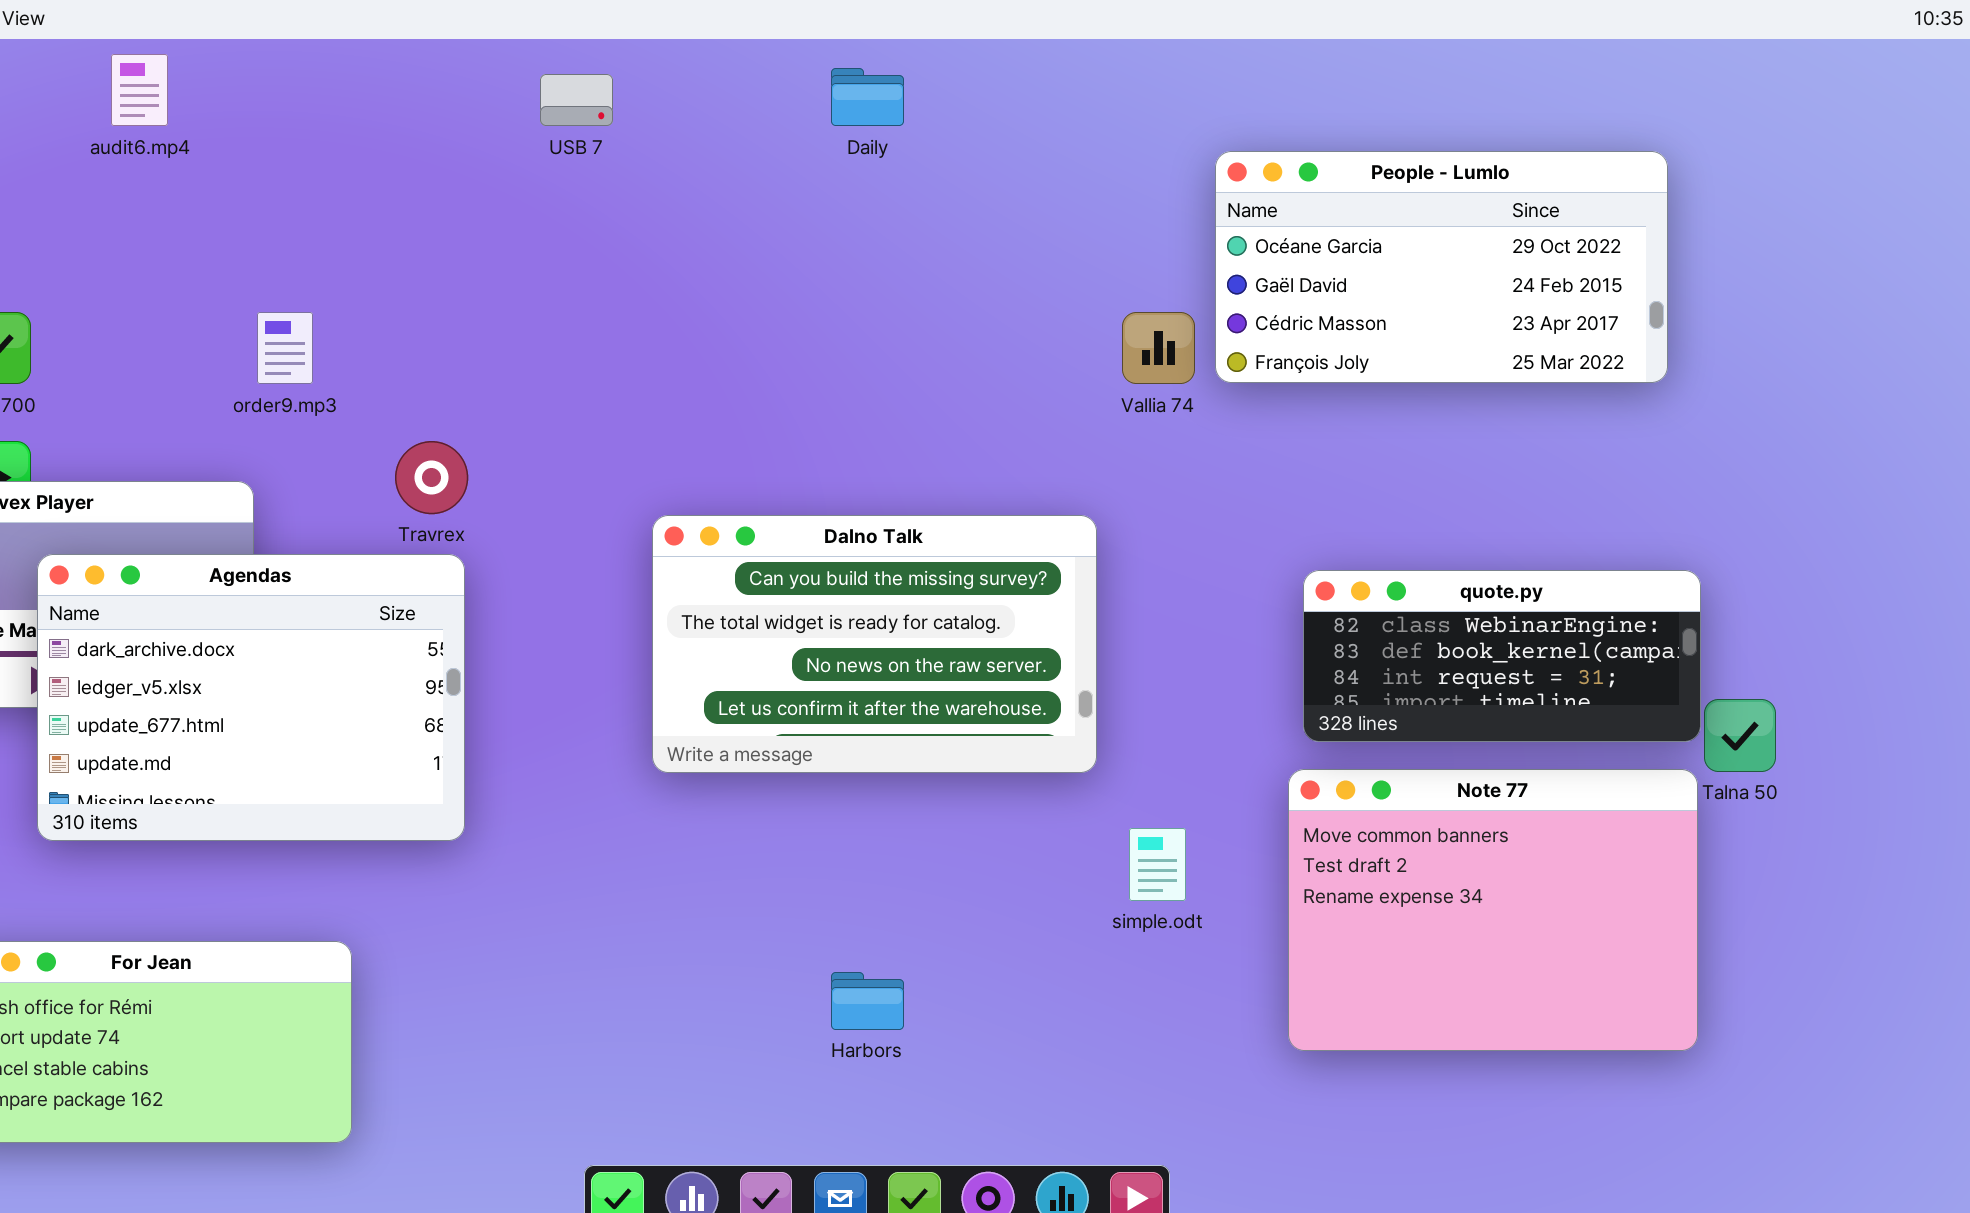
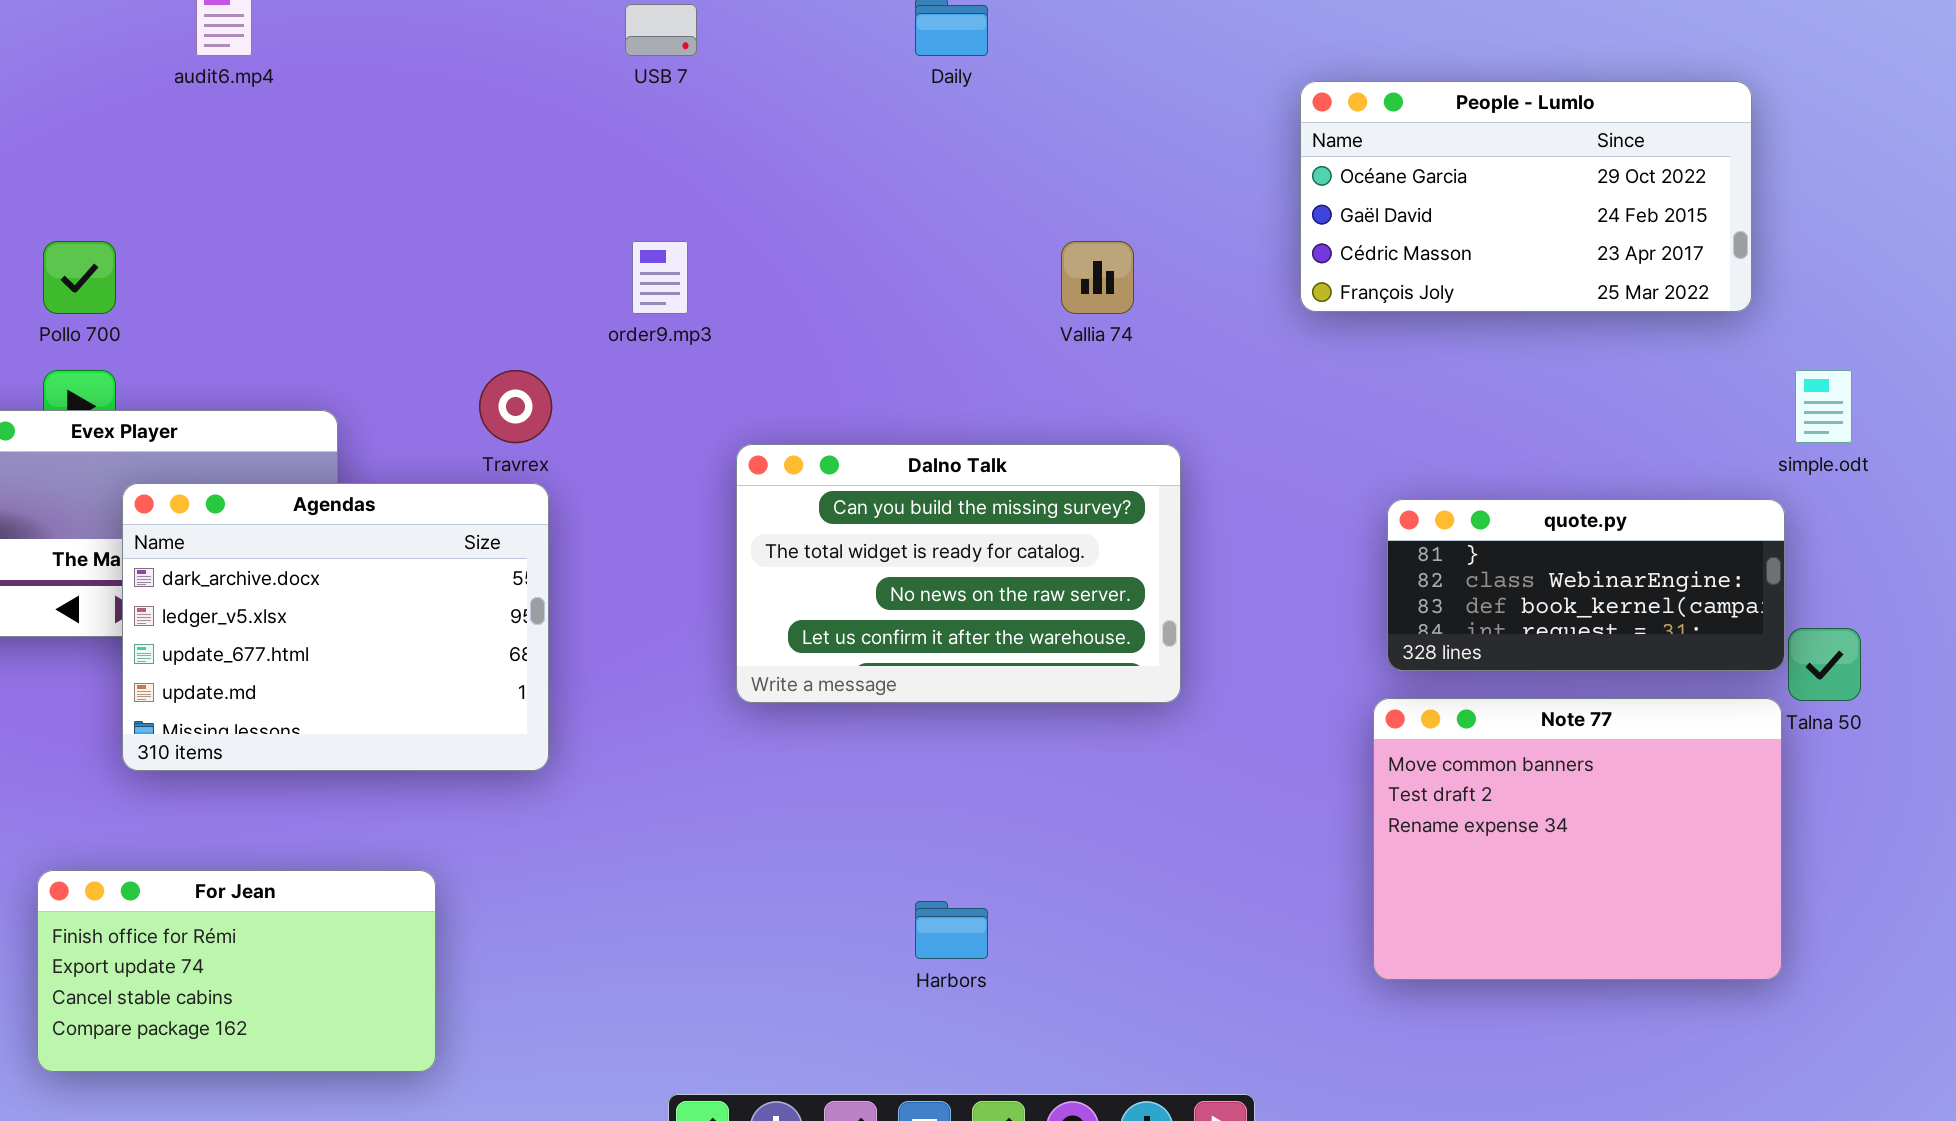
order9.mp3: [257,312,313,384] -> [632,241,688,314], moved
Vallia 74: [1122,312,1195,384] -> [1061,241,1134,314], moved
quote.py: [1303,570,1701,742] -> [1387,499,1785,671], scrolled up 1 row
simple.odt: [1129,828,1186,901] -> [1795,370,1852,443], moved

